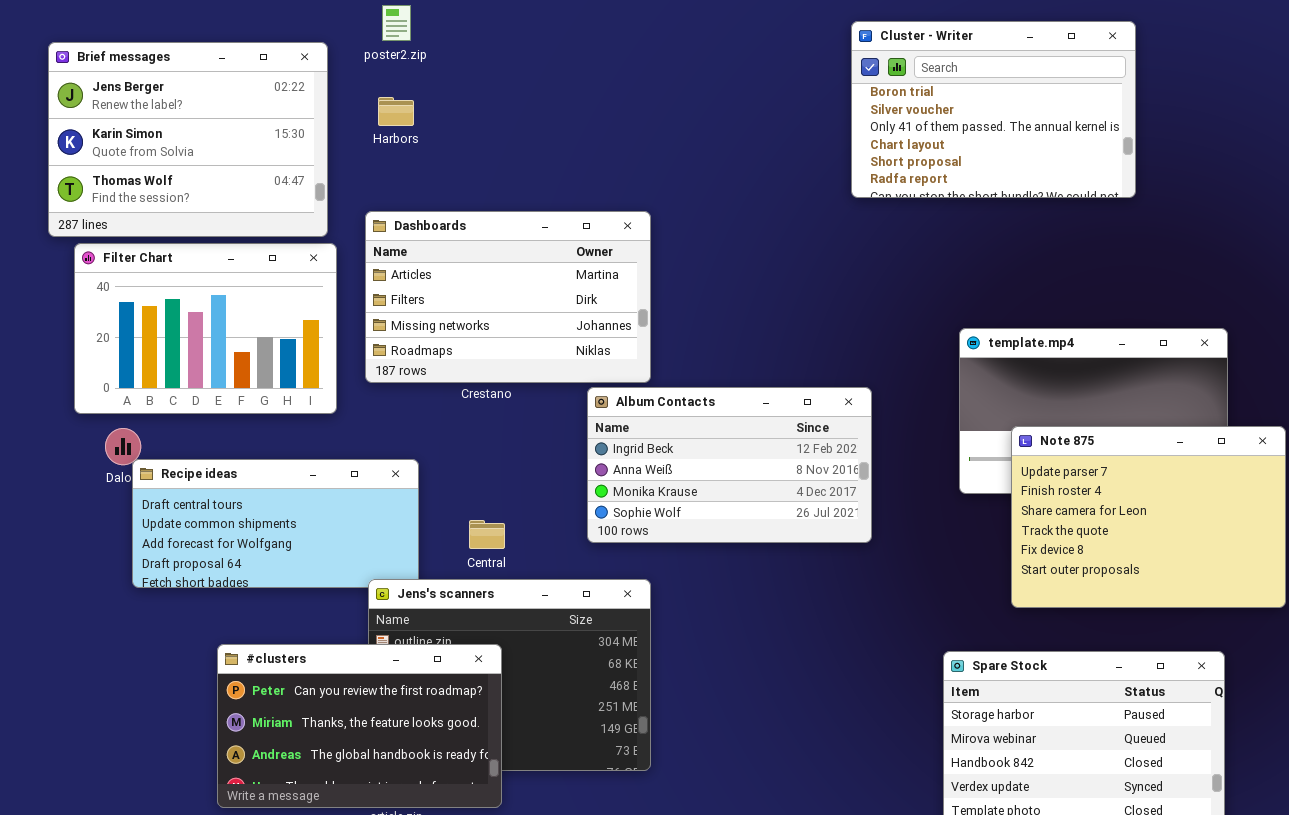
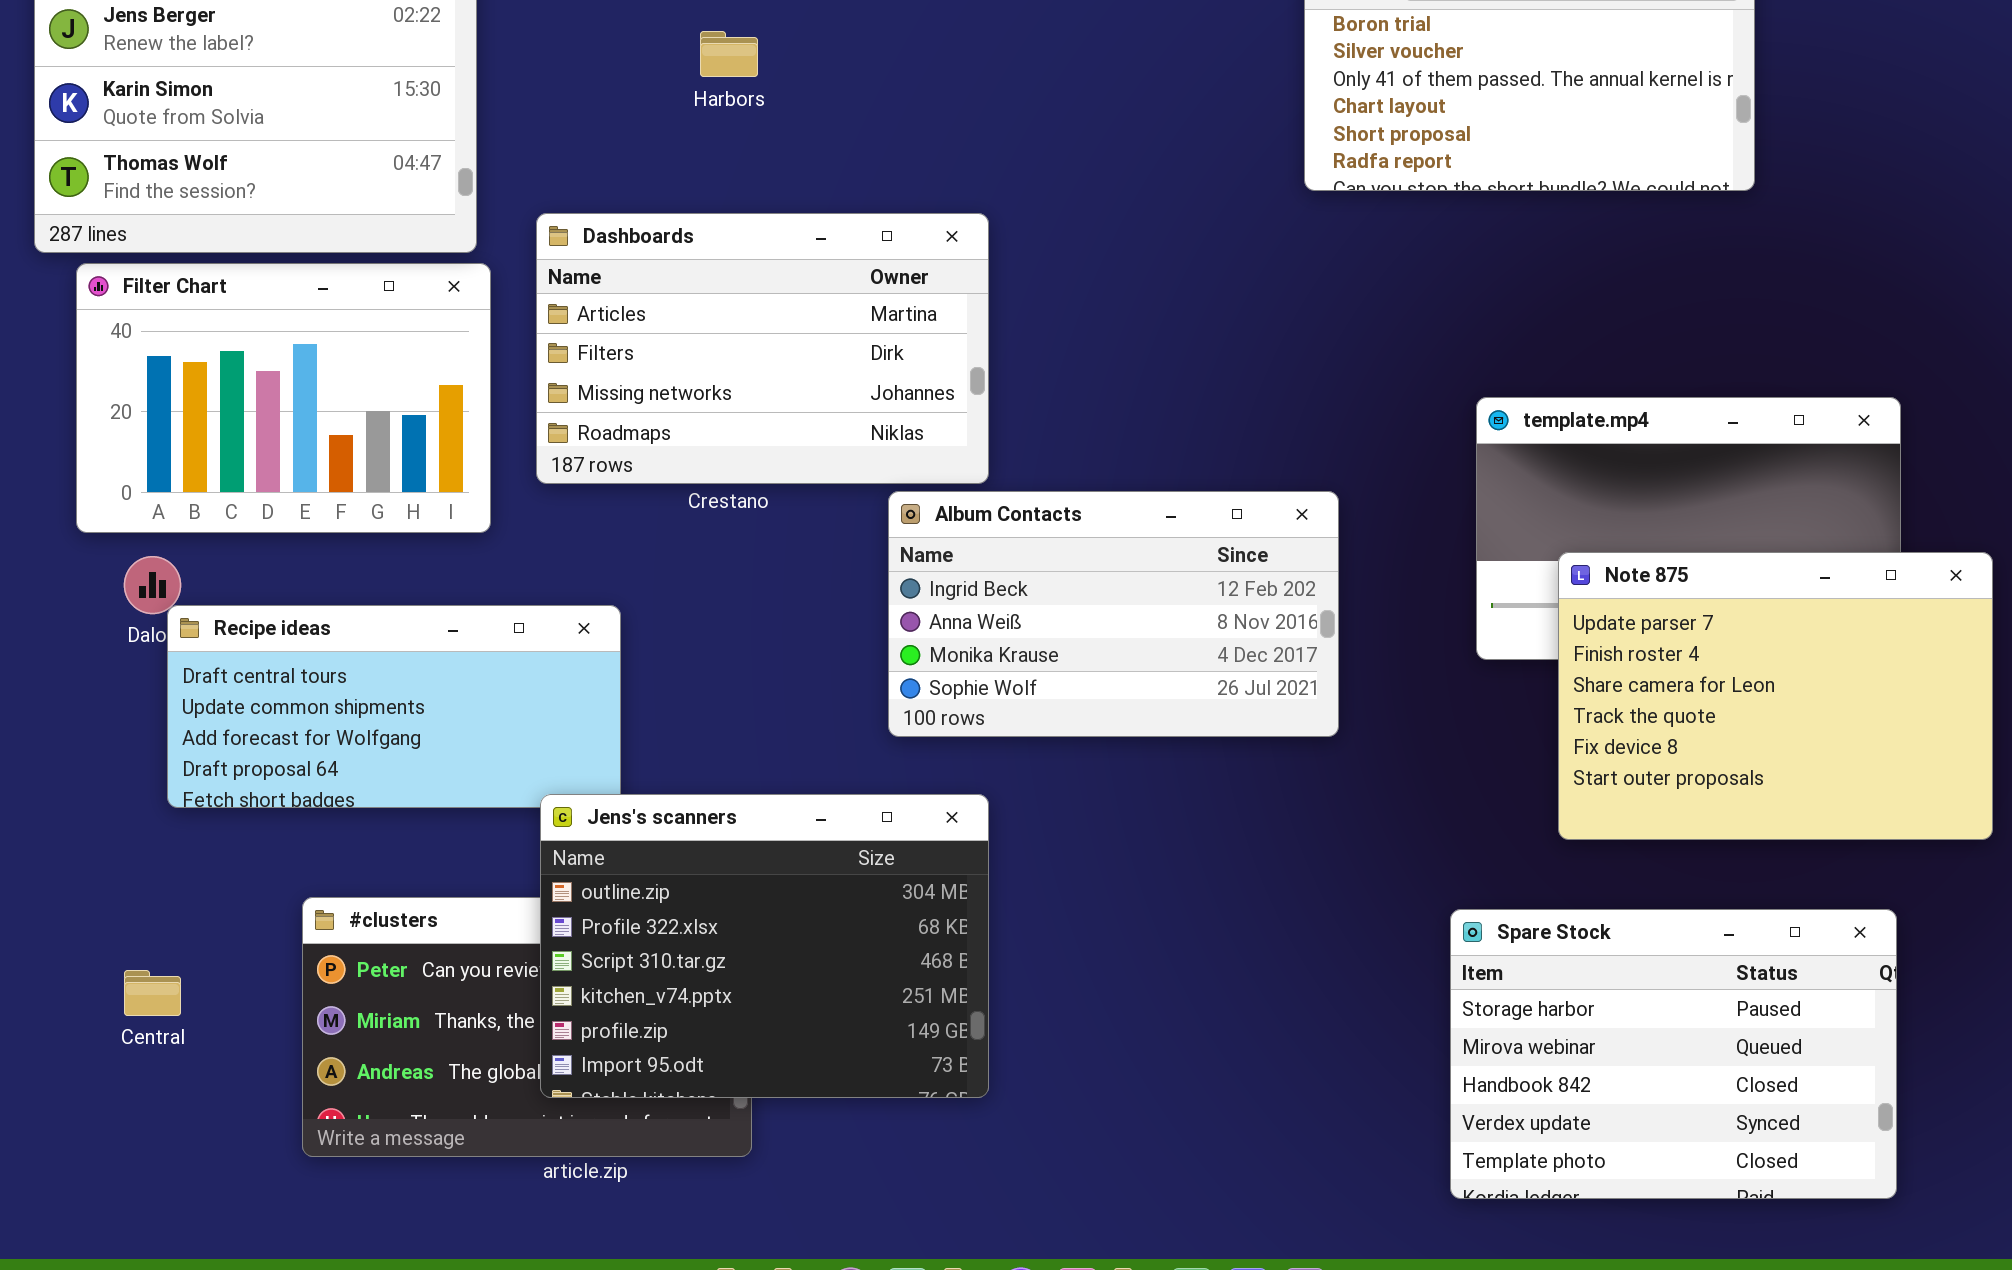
Harbors: [378,97,414,126] -> [700,31,758,77], moved
Central: [469,520,505,549] -> [124,970,181,1016], moved
Jens's scanners: [368,579,651,771] -> [540,794,989,1098], raised

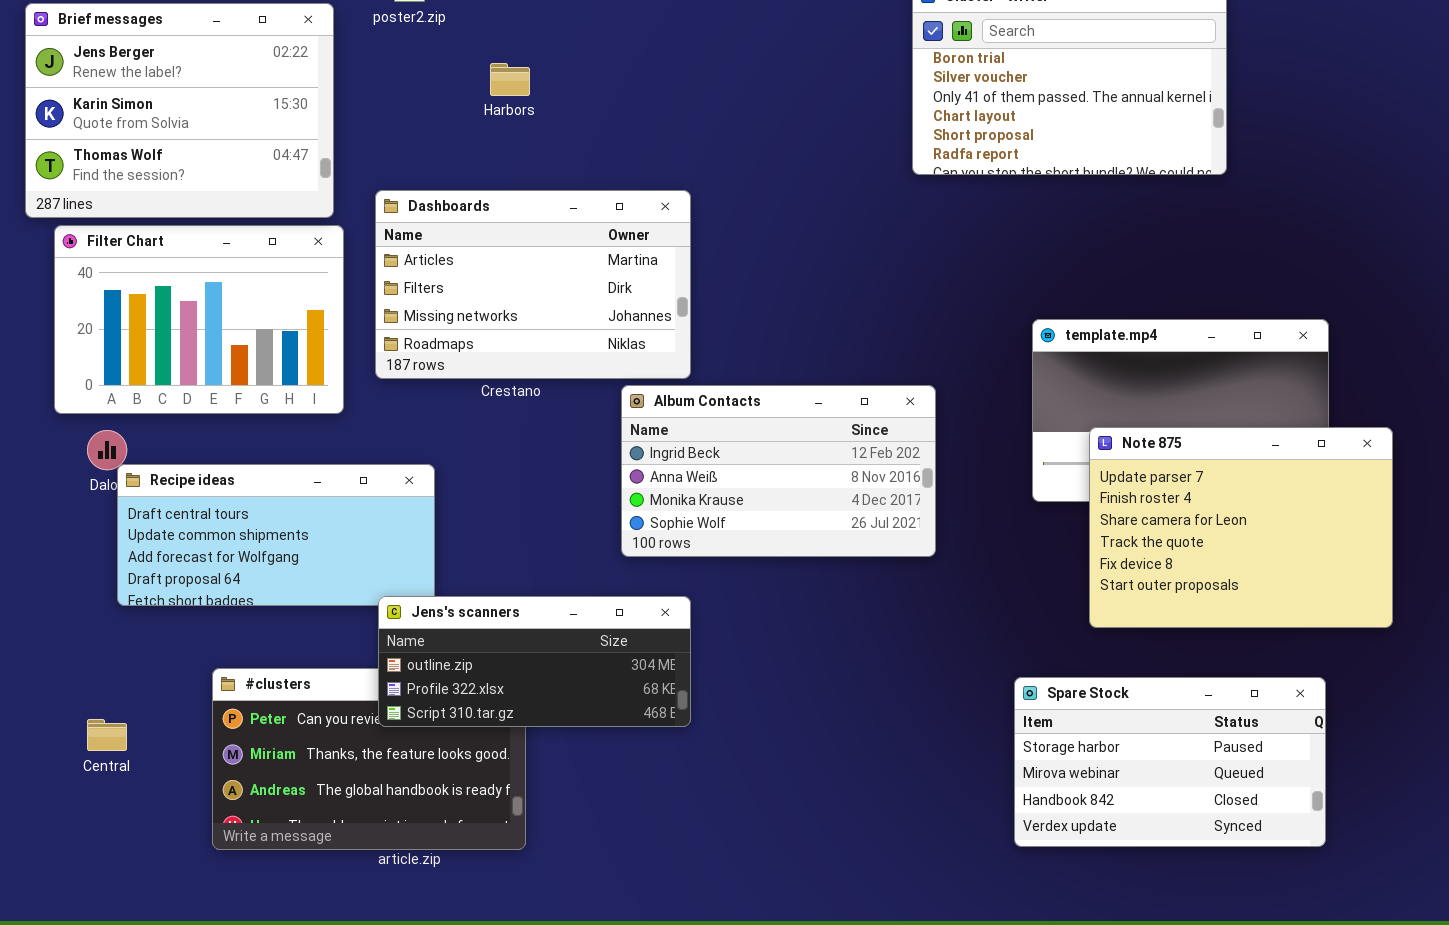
Jens's scanners: [540,794,989,1098] -> [378,596,691,727], resized
Spare Stock: [1450,909,1897,1199] -> [1014,677,1326,847], resized

